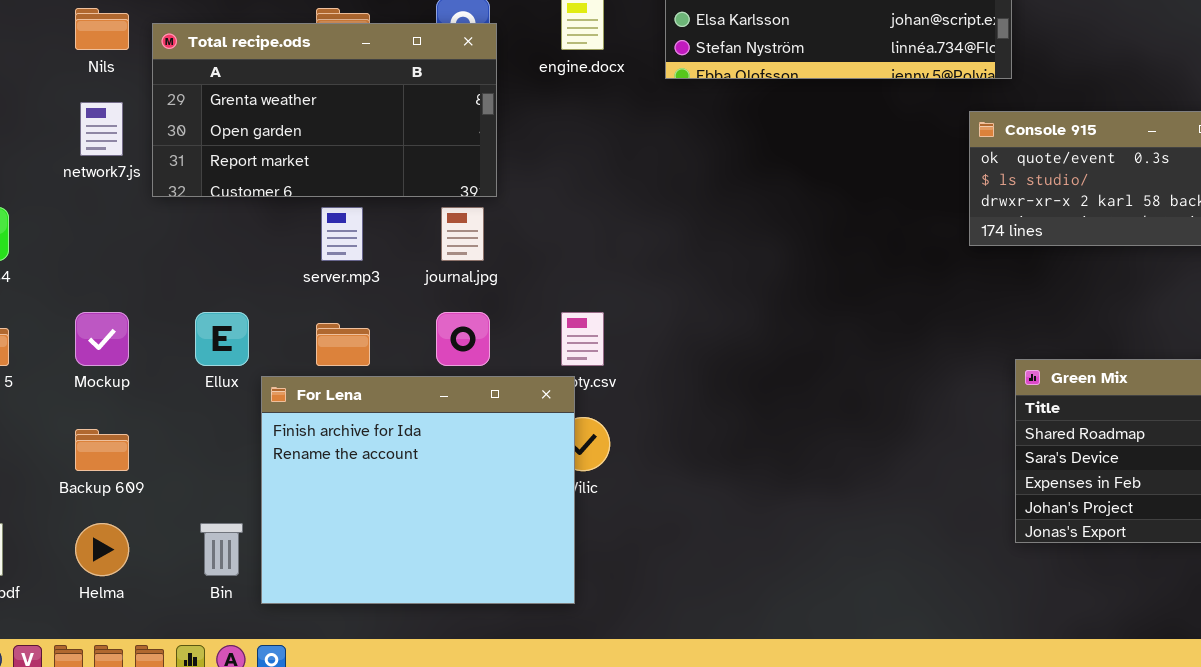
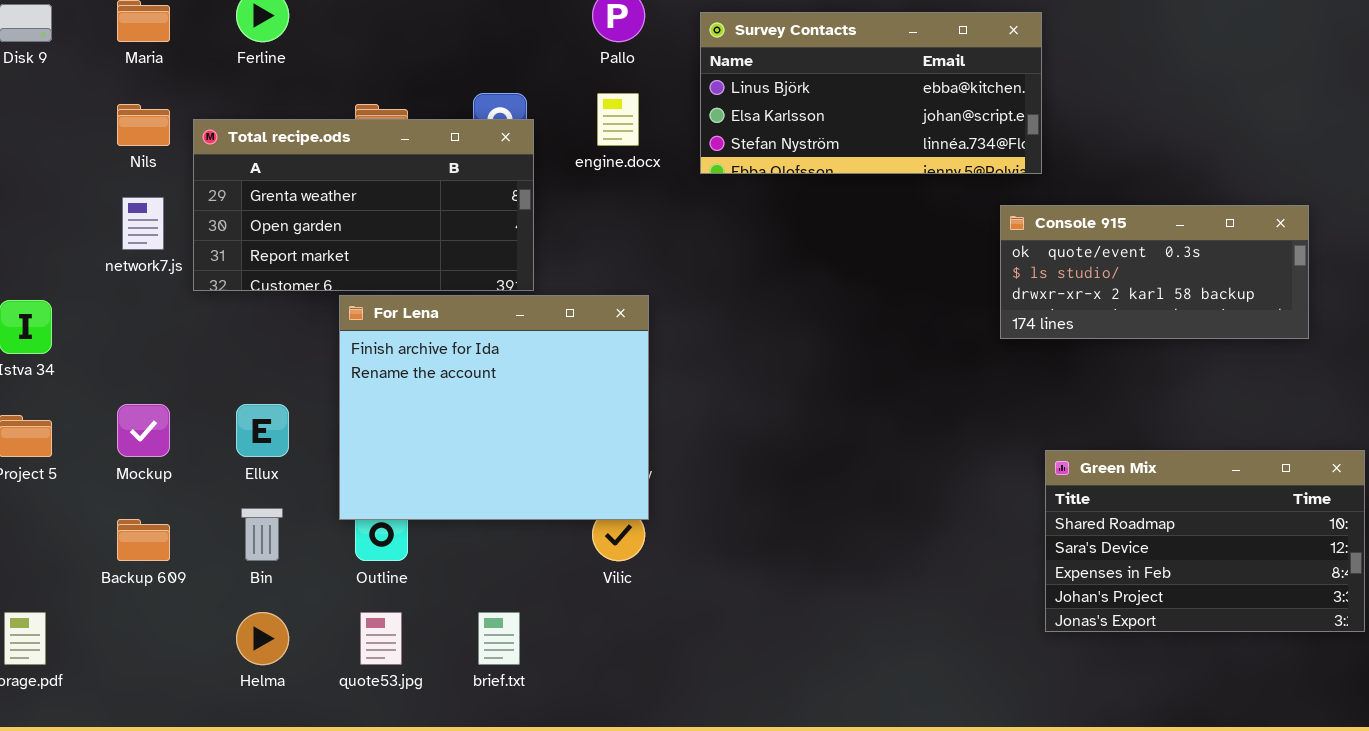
For Lena: [261,376,575,604] -> [339,295,649,520], moved
Helma: [75,523,129,576] -> [236,612,289,665], moved
Bin: [200,523,243,576] -> [241,508,283,561], moved

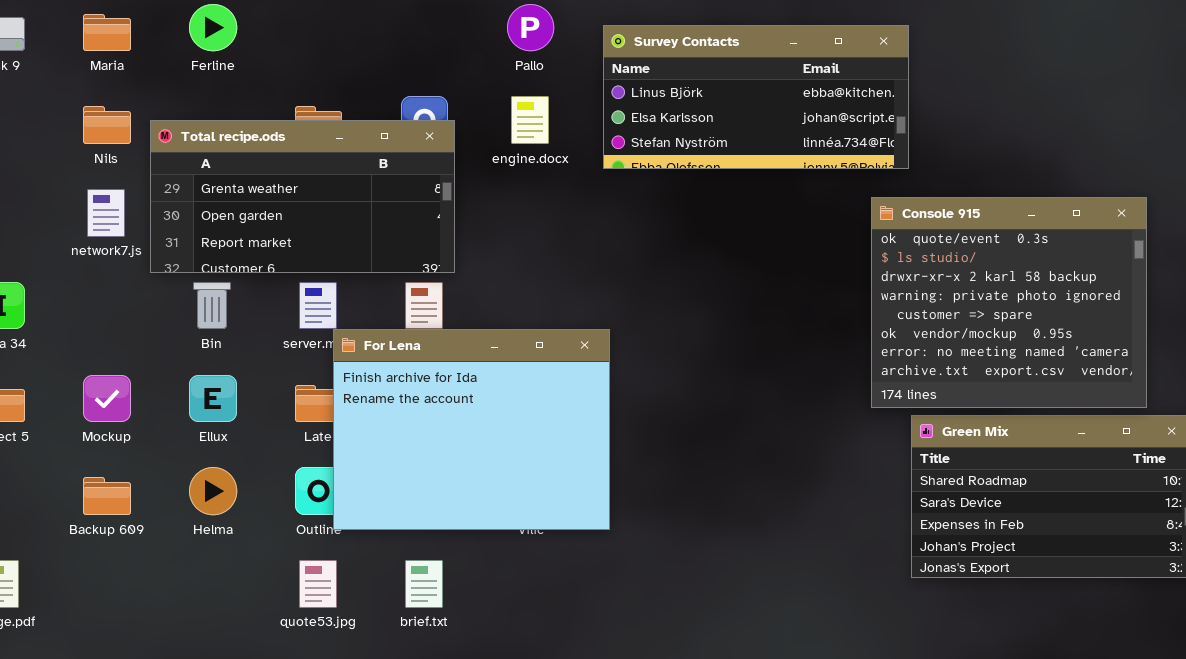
Console 915: [1000,205,1309,339] -> [871,197,1147,408], resized
For Lena: [339,295,649,520] -> [333,329,610,530], moved
Bin: [241,508,283,561] -> [193,282,231,329], moved
Helma: [236,612,289,665] -> [189,467,237,515], moved

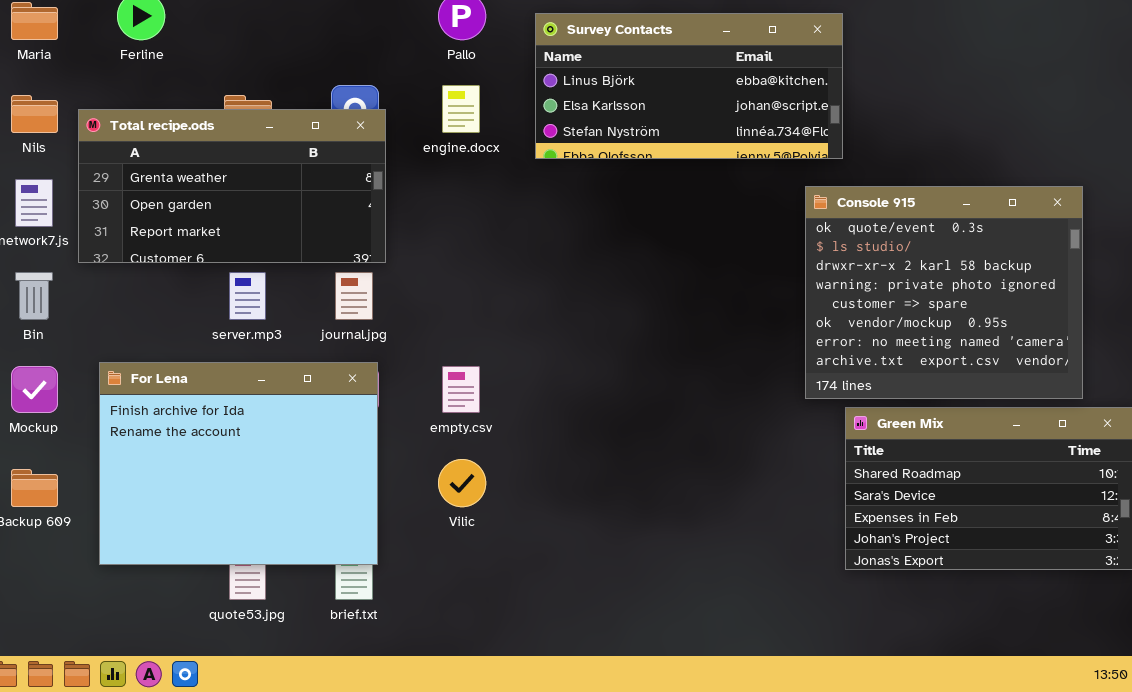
Bin: [193,282,231,329] -> [15,272,53,320], moved
For Lena: [333,329,610,530] -> [99,362,378,565], moved

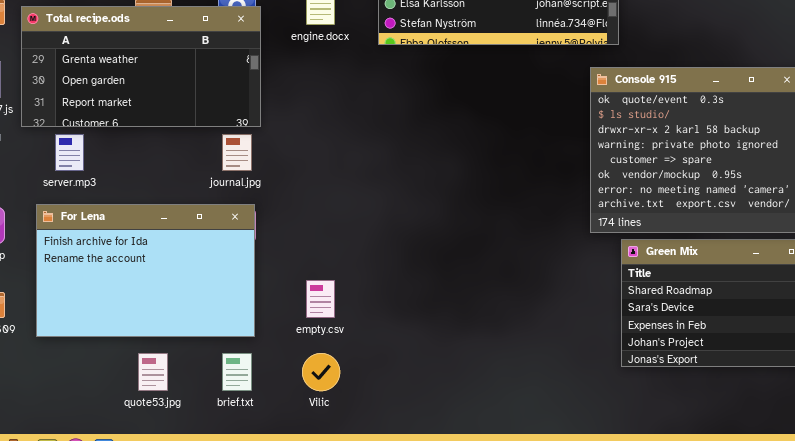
server.mp3: [229,272,266,320] -> [55,134,84,171], moved
For Lena: [99,362,378,565] -> [36,204,255,337], resized
empty.csv: [442,366,480,413] -> [306,280,335,318], moved
Vilic: [438,459,486,507] -> [302,353,340,391], moved

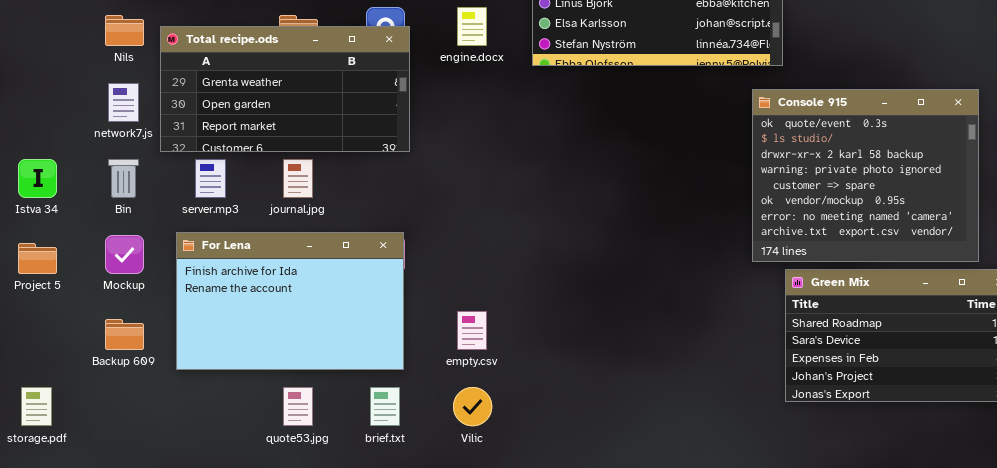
journal.jpg: [222,134,252,171] -> [283,159,313,198], moved

